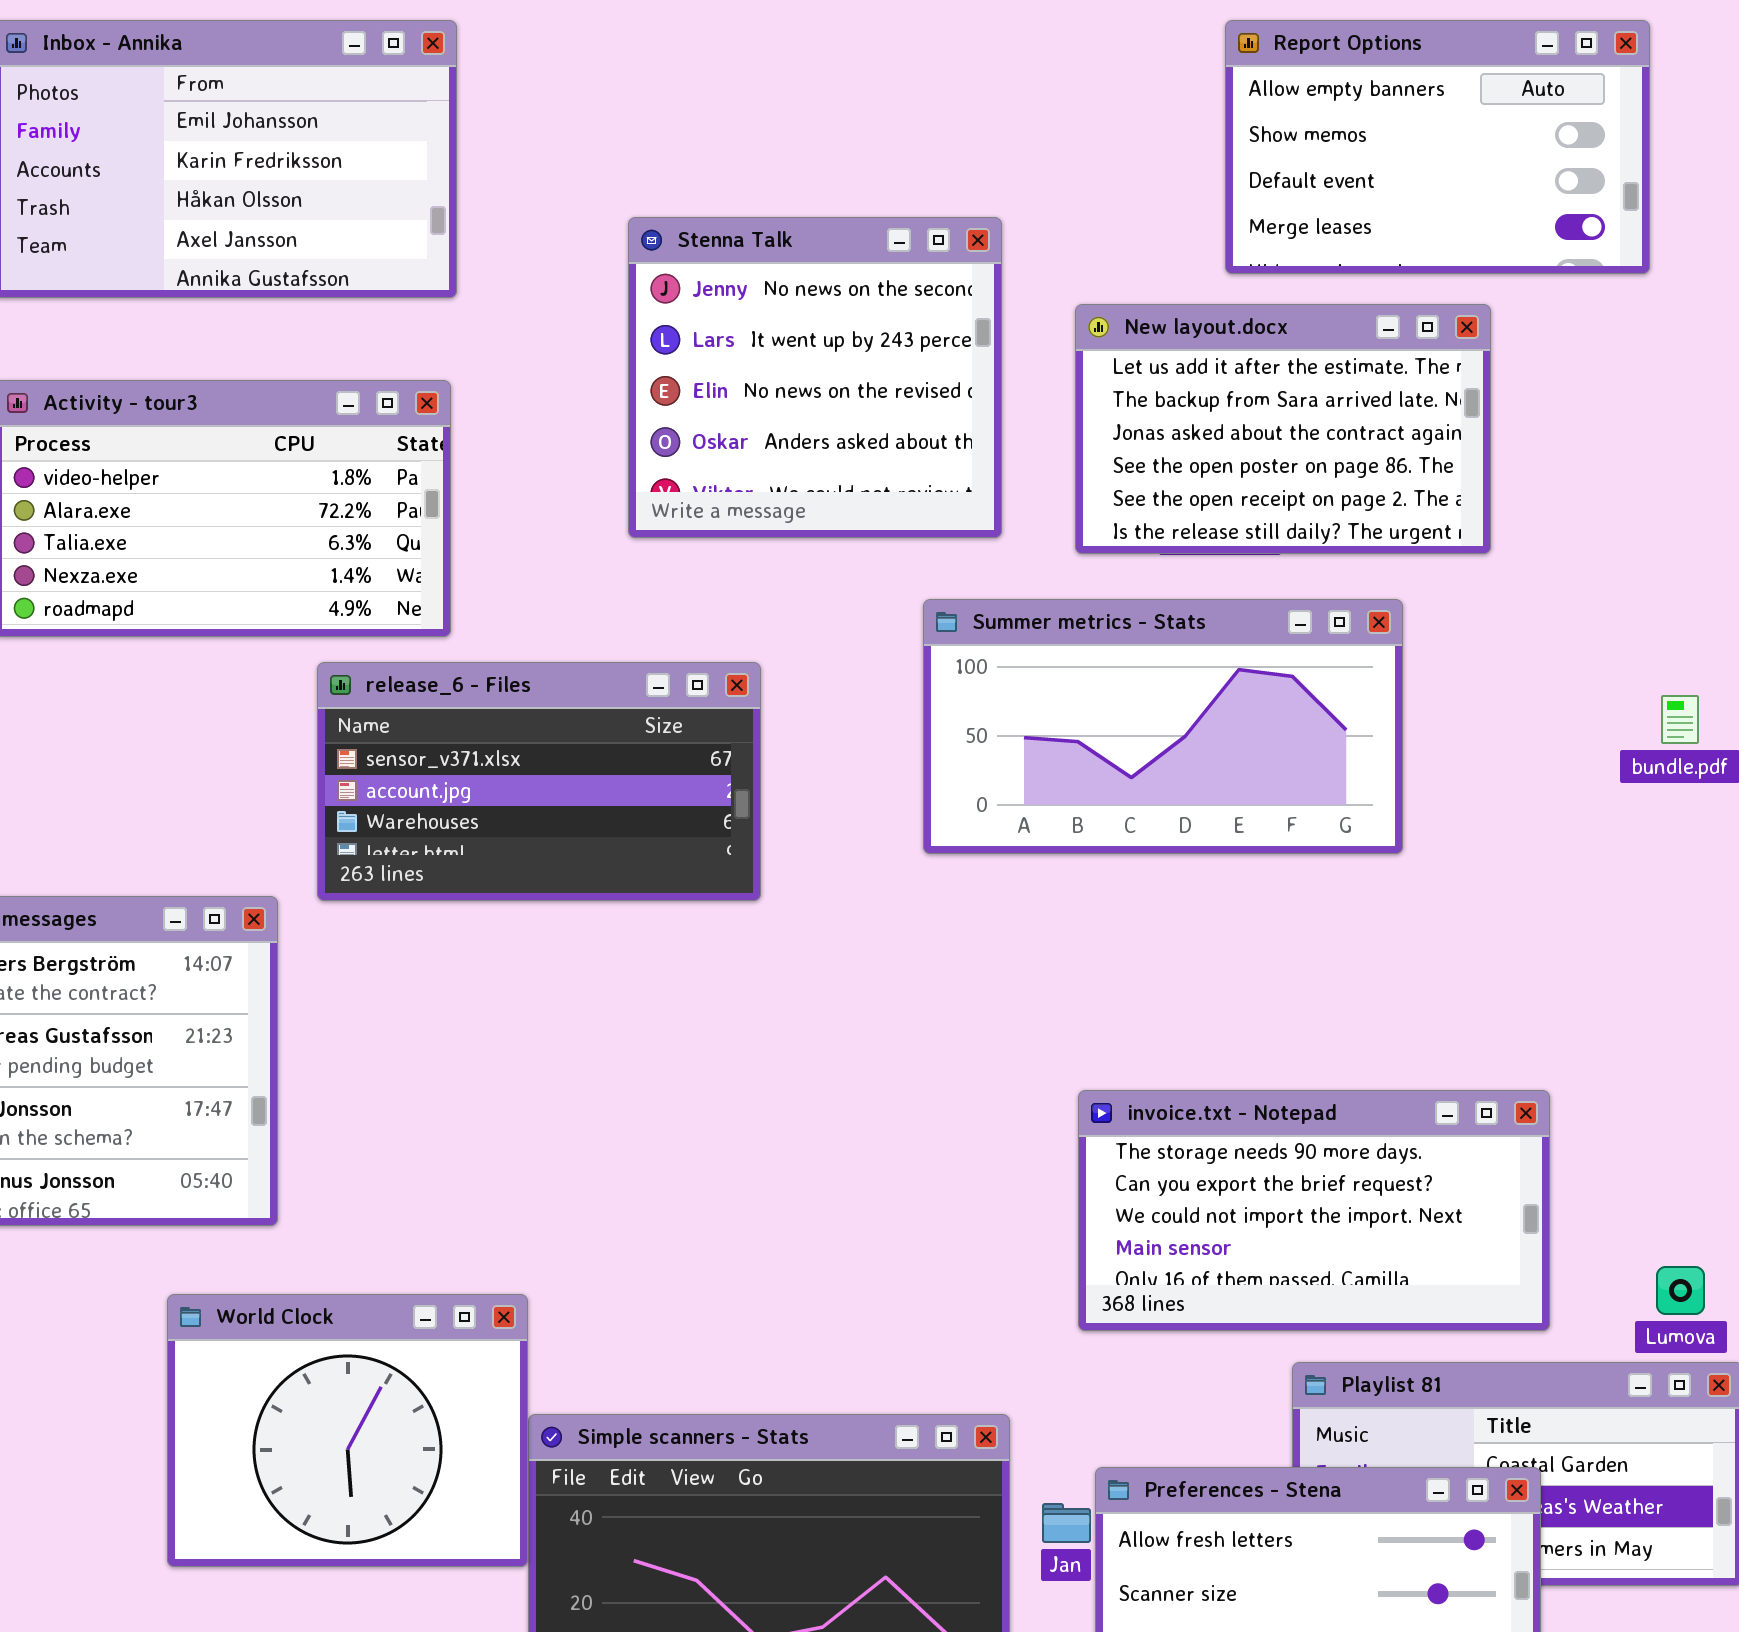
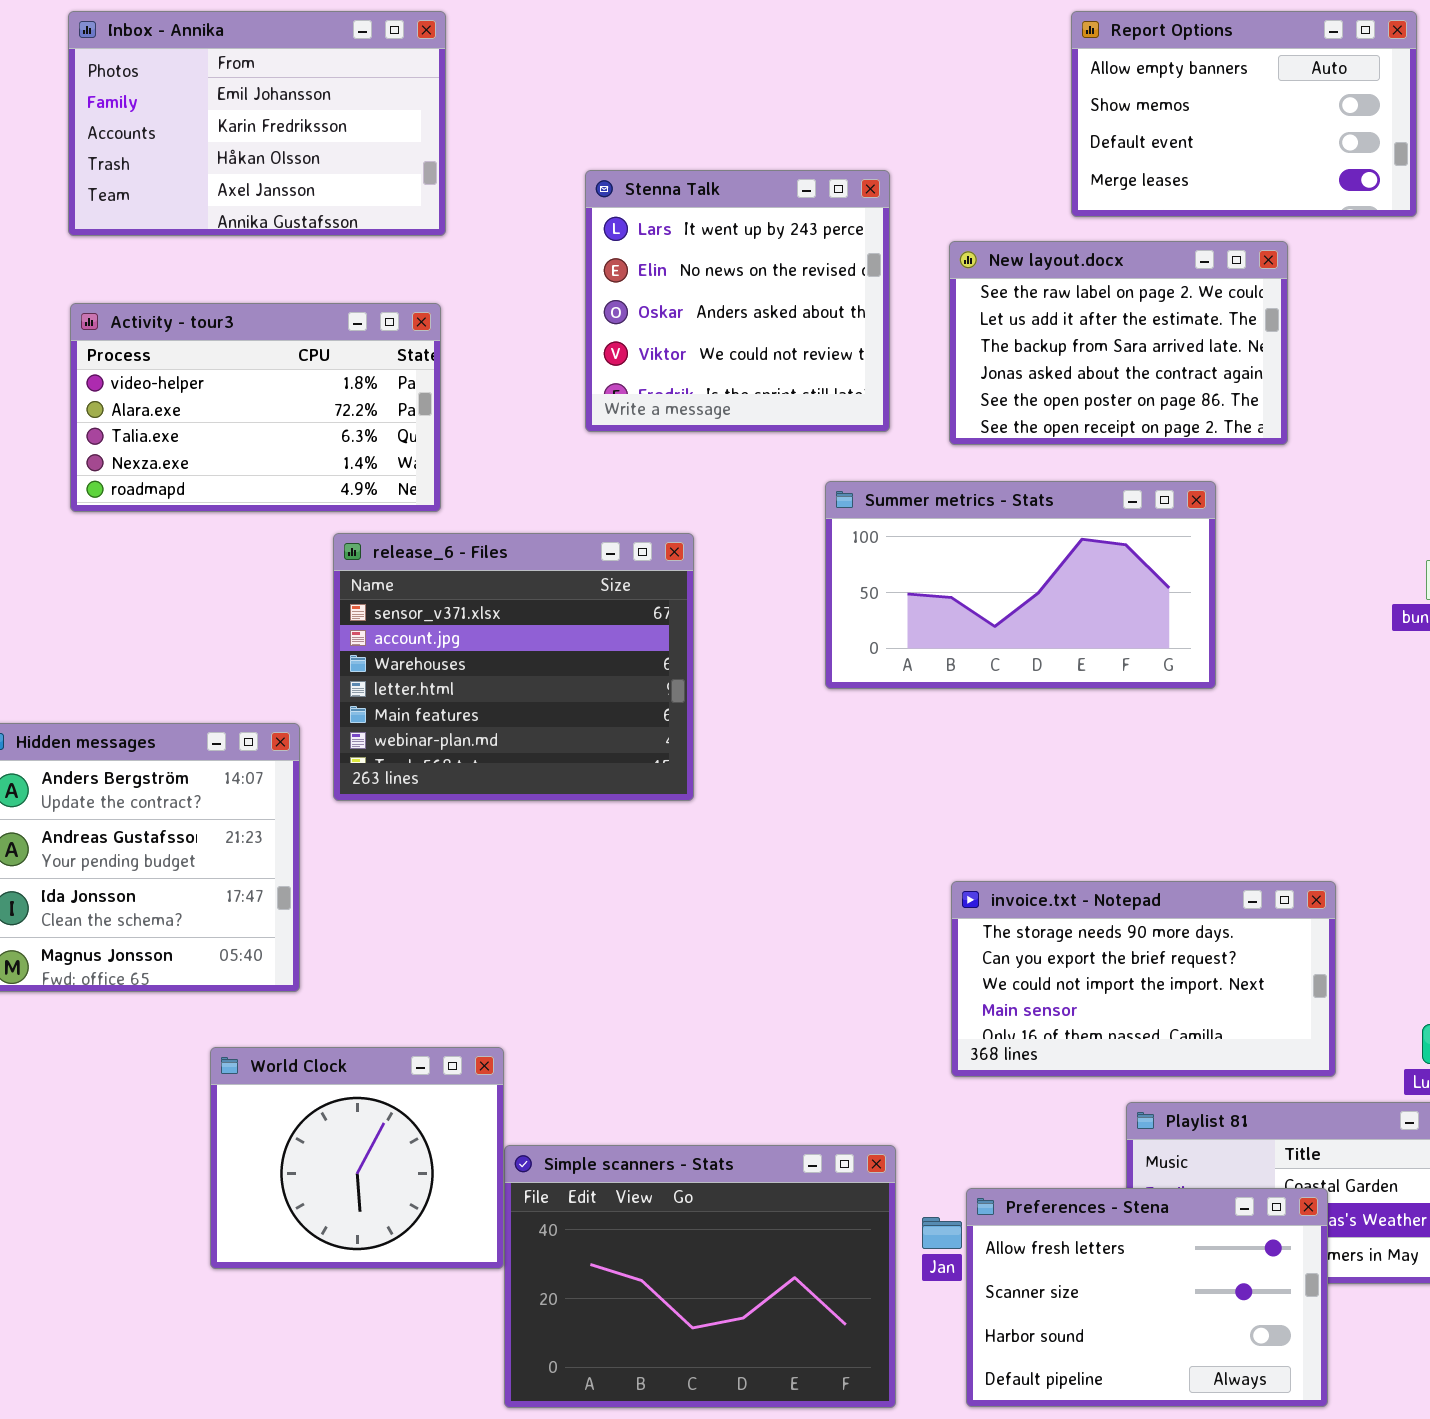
Stenna Talk: [628,217,1002,538] -> [585,170,890,432], scrolled down 1 row
New layout.docx: [1075,304,1491,554] -> [949,241,1288,445], scrolled up 1 row
release_6 - Files: [317,662,761,901] -> [333,533,694,801], resized

